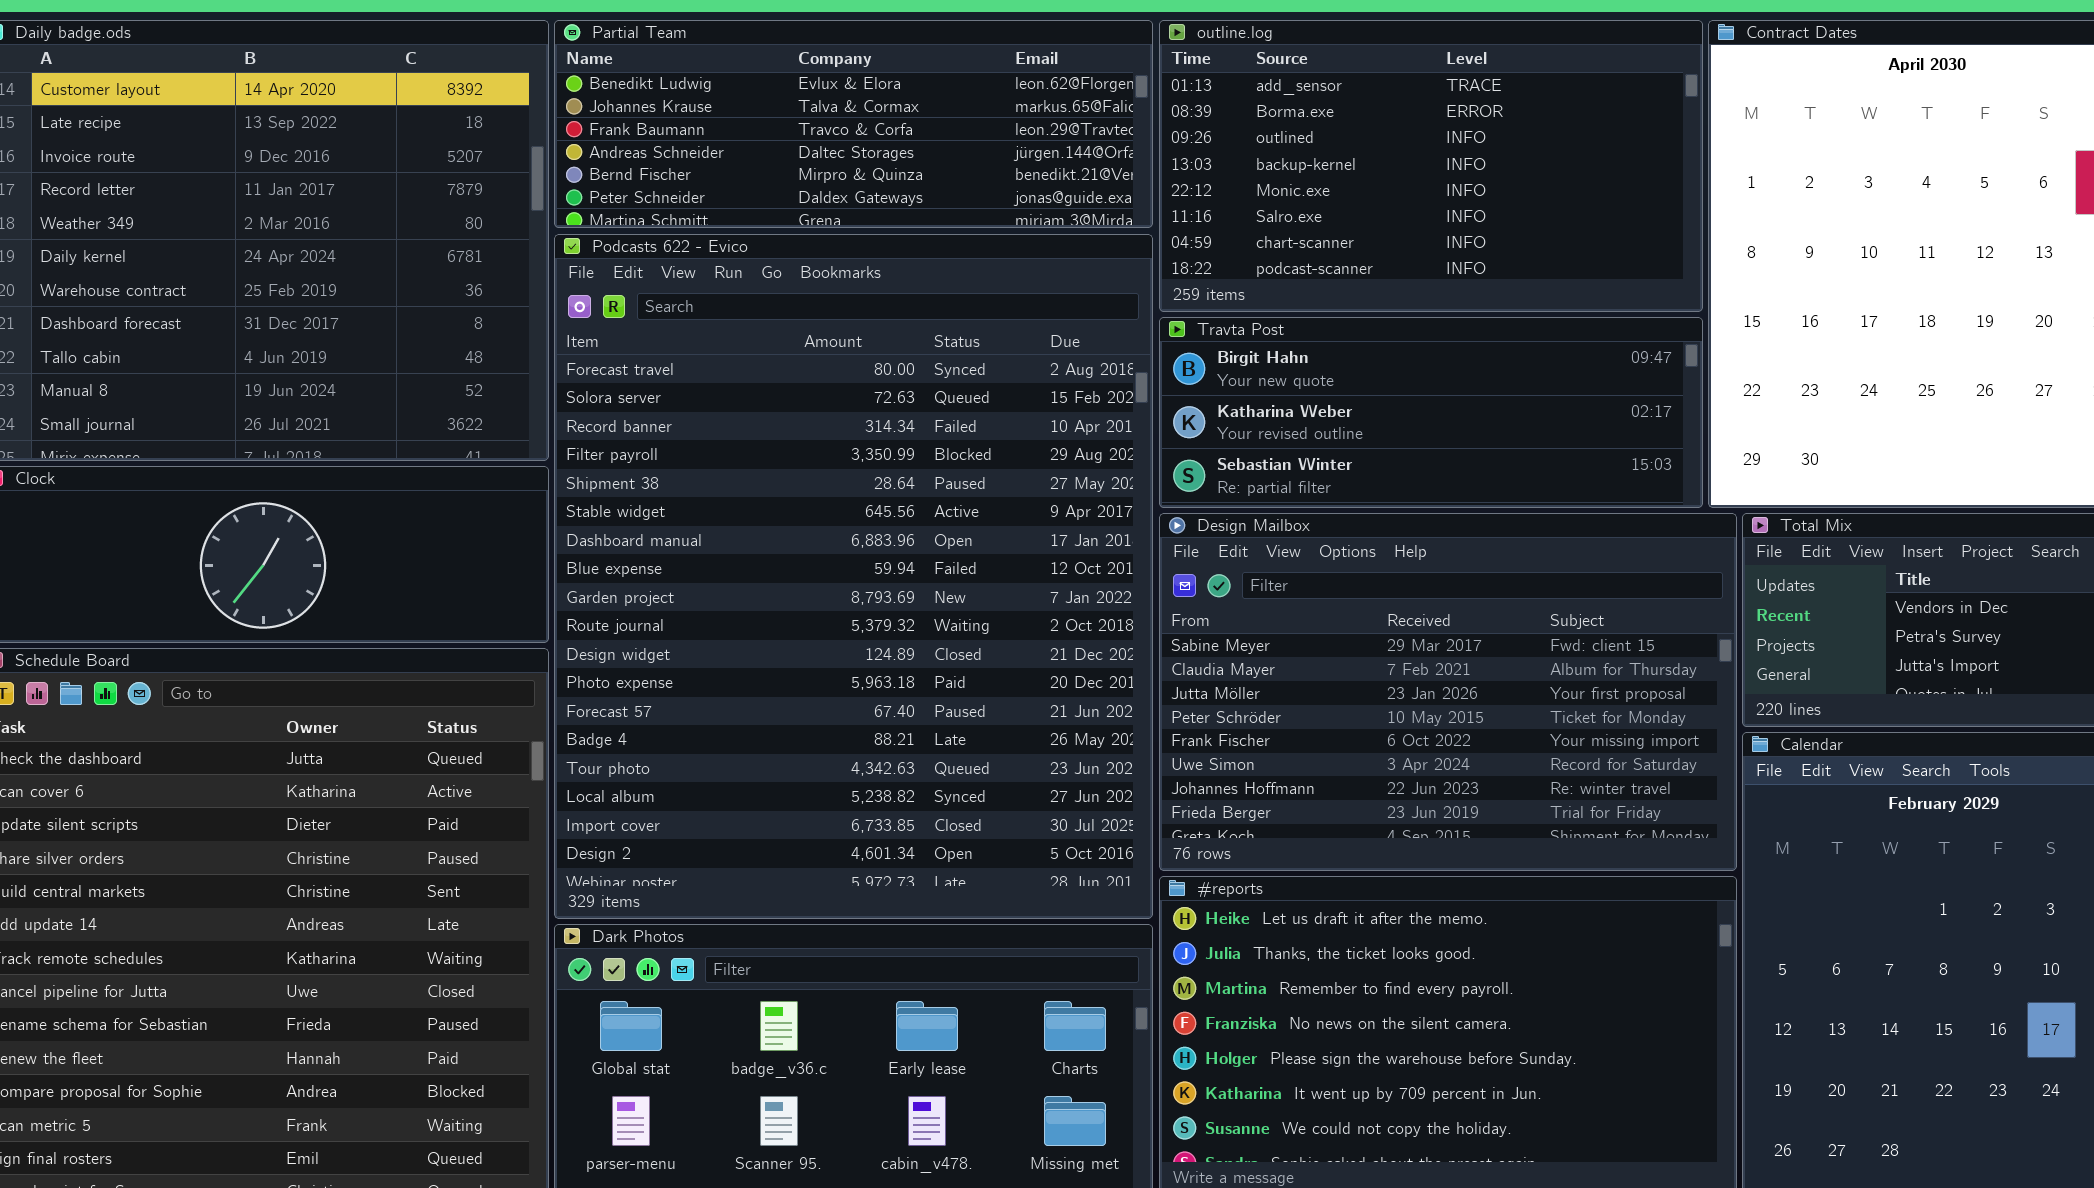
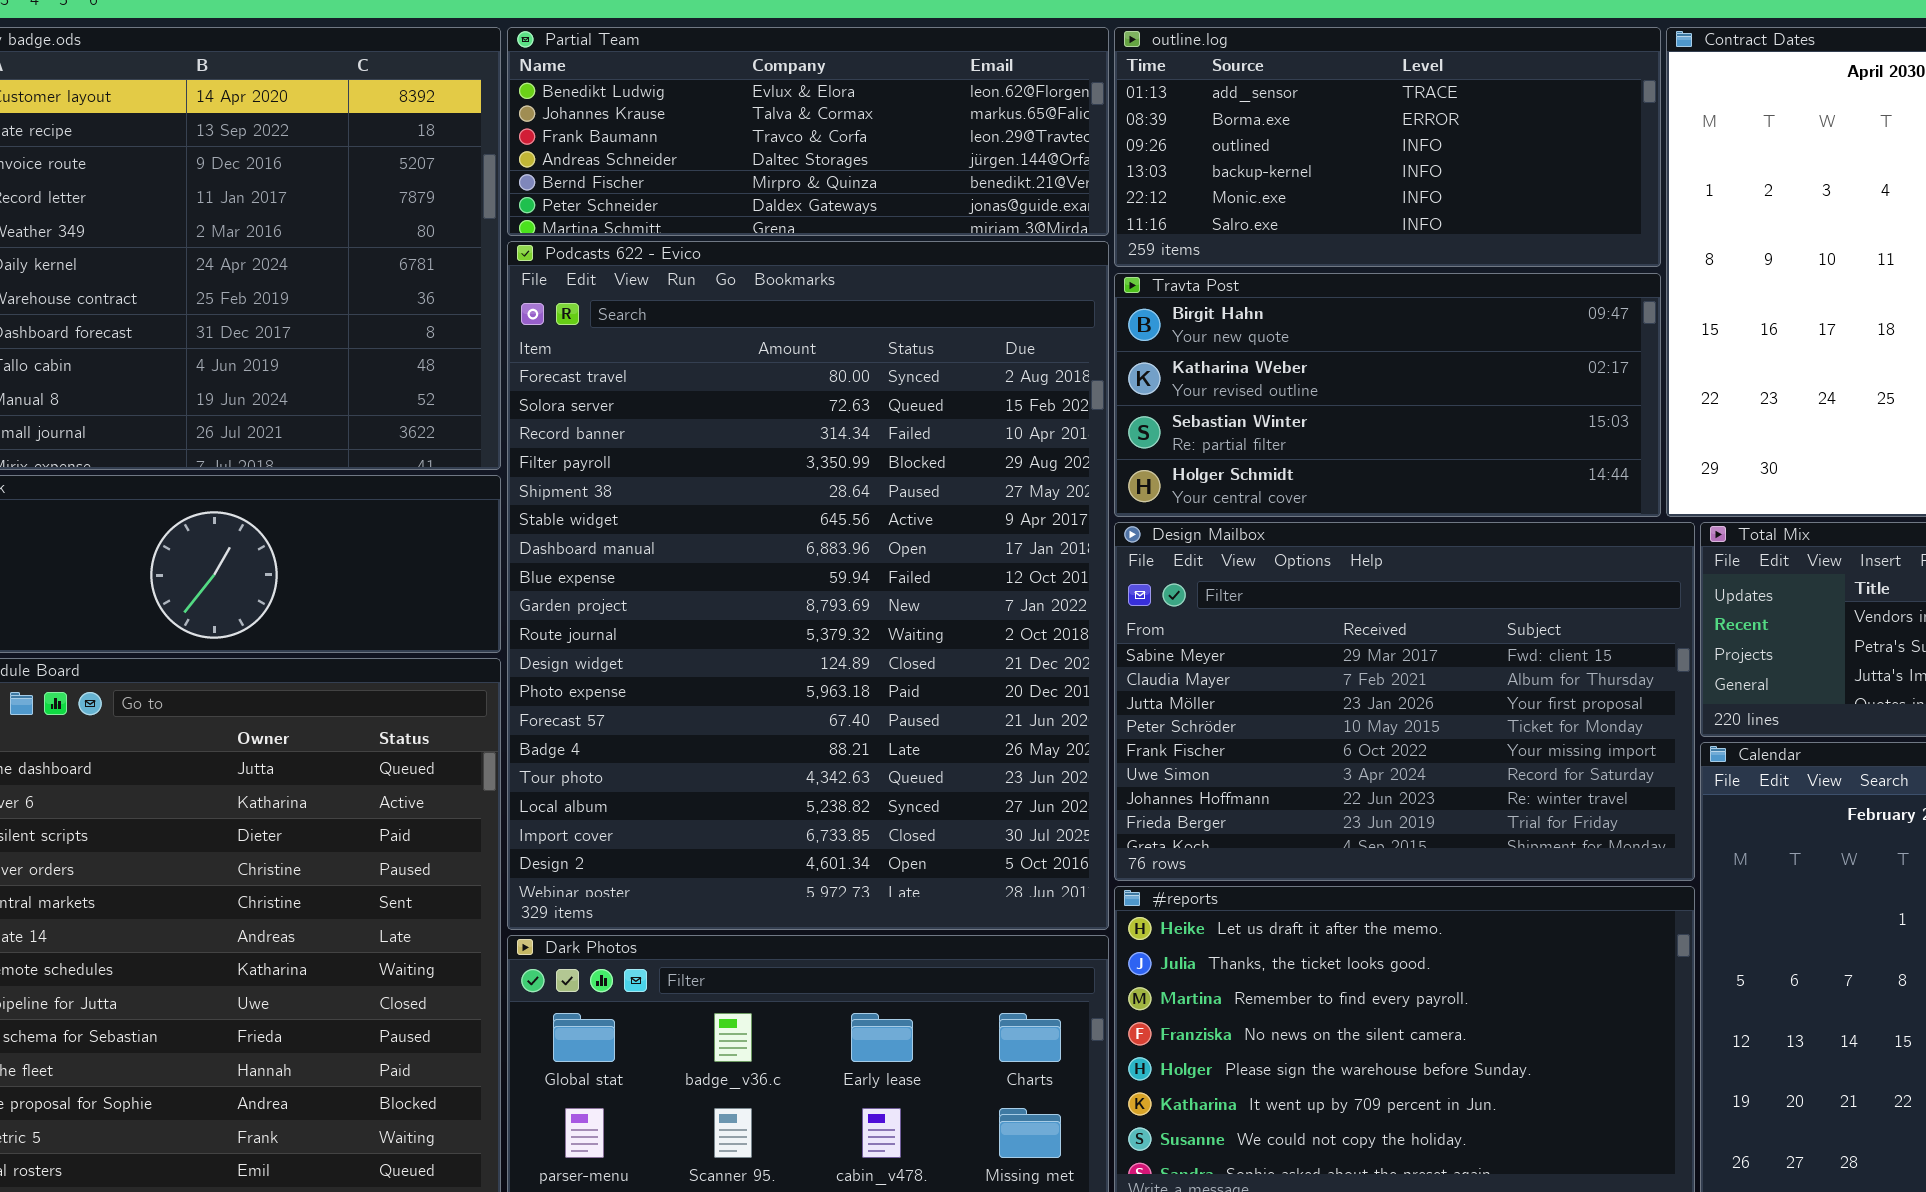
outline.log: [1159,20,1703,312] -> [1114,27,1661,267], resized
Travta Post: [1159,317,1703,508] -> [1114,273,1661,517], resized

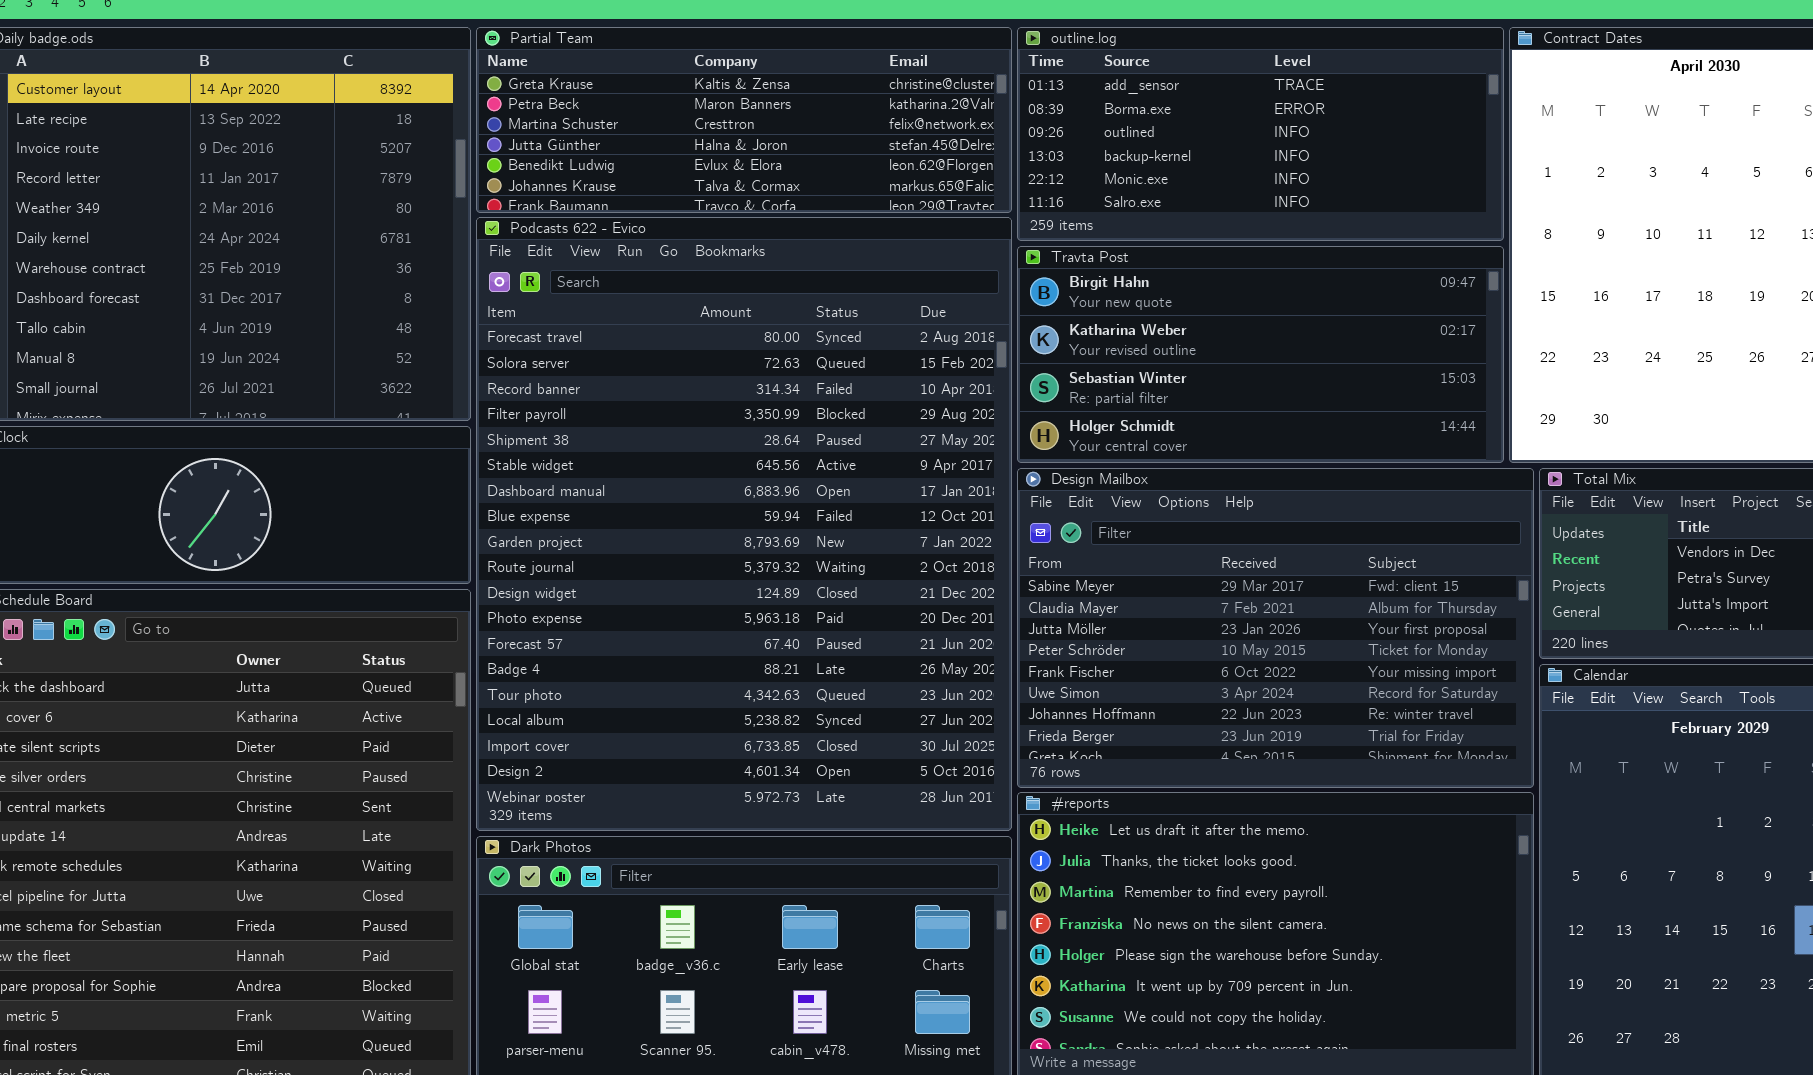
Partial Team: [507,27,1109,236] -> [476,27,1012,213], scrolled up 4 rows

